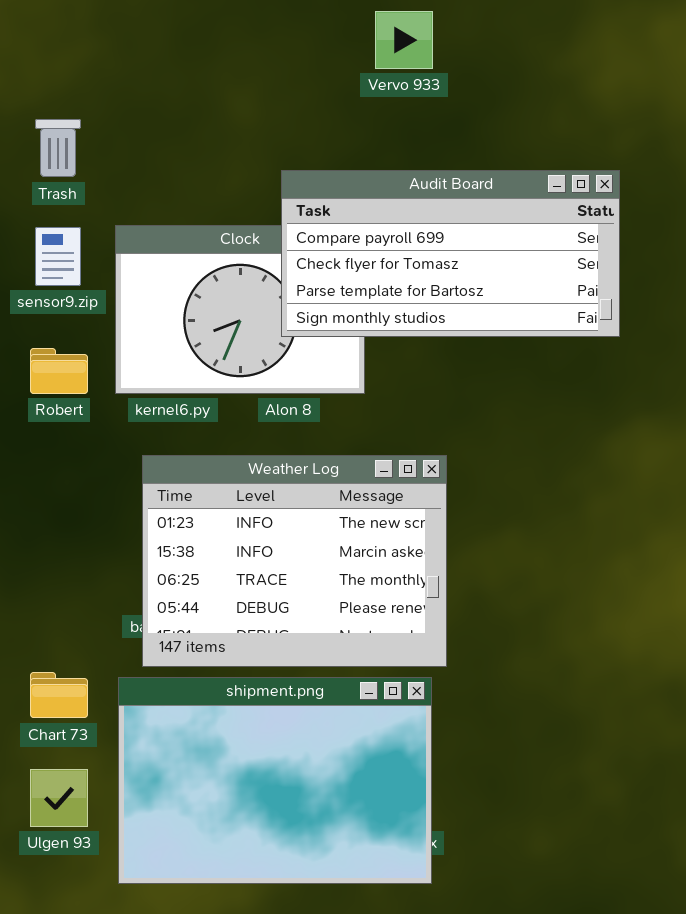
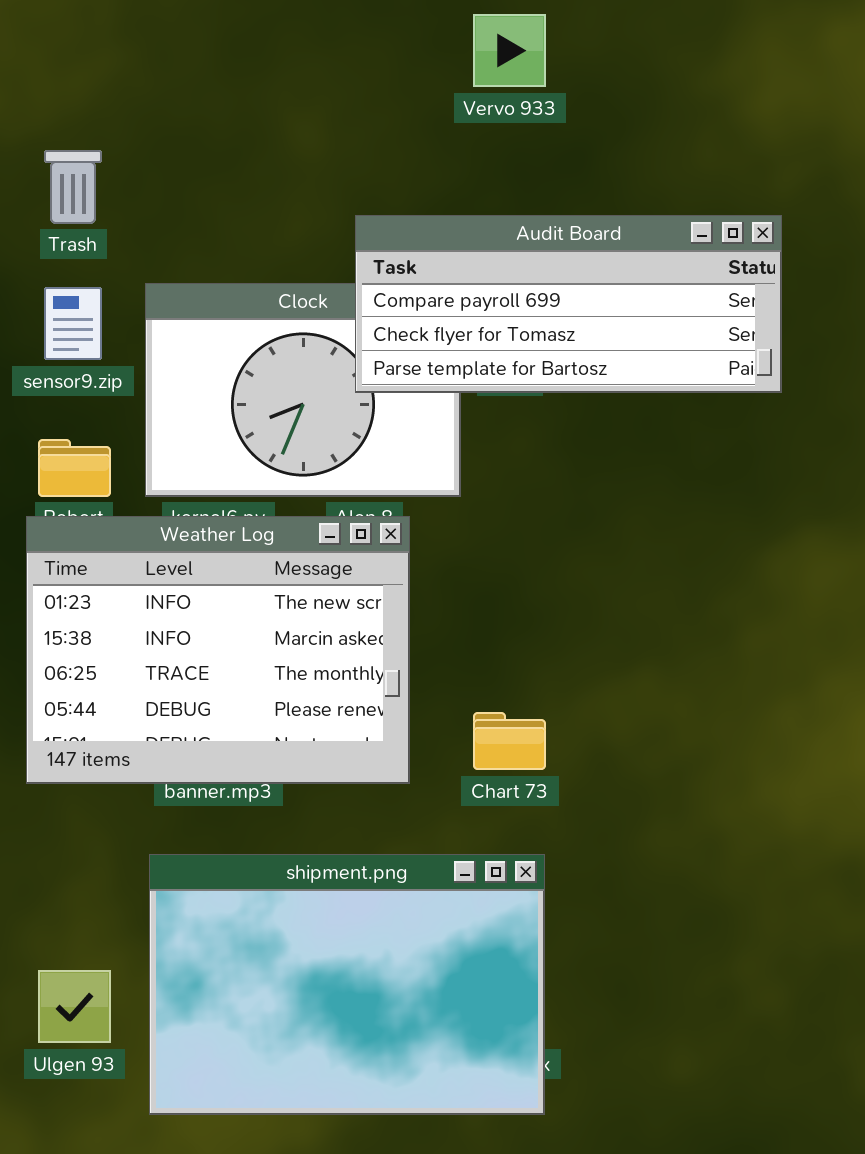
Audit Board: [281,170,620,337] -> [355,215,782,393], resized
Weather Log: [142,455,447,667] -> [26,516,410,784], moved
Chart 73: [30,672,88,718] -> [473,712,546,770], moved

